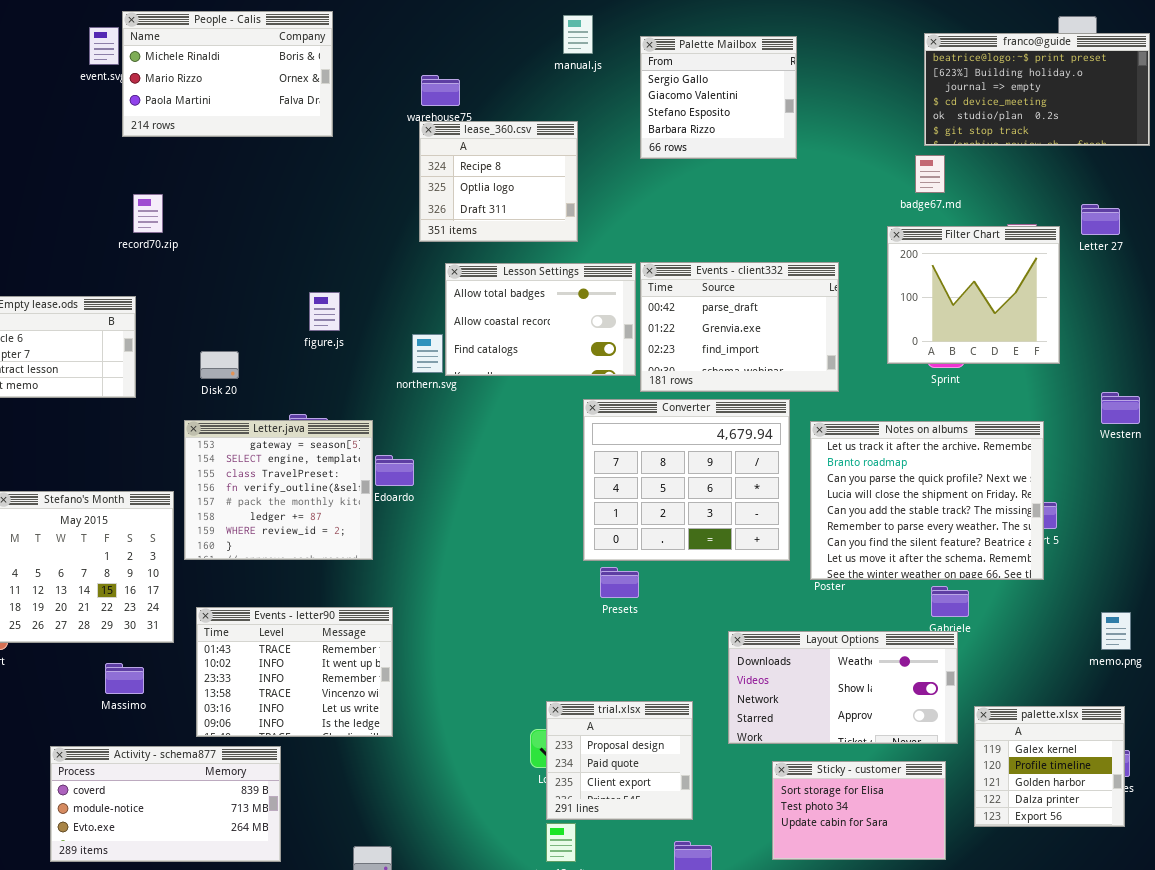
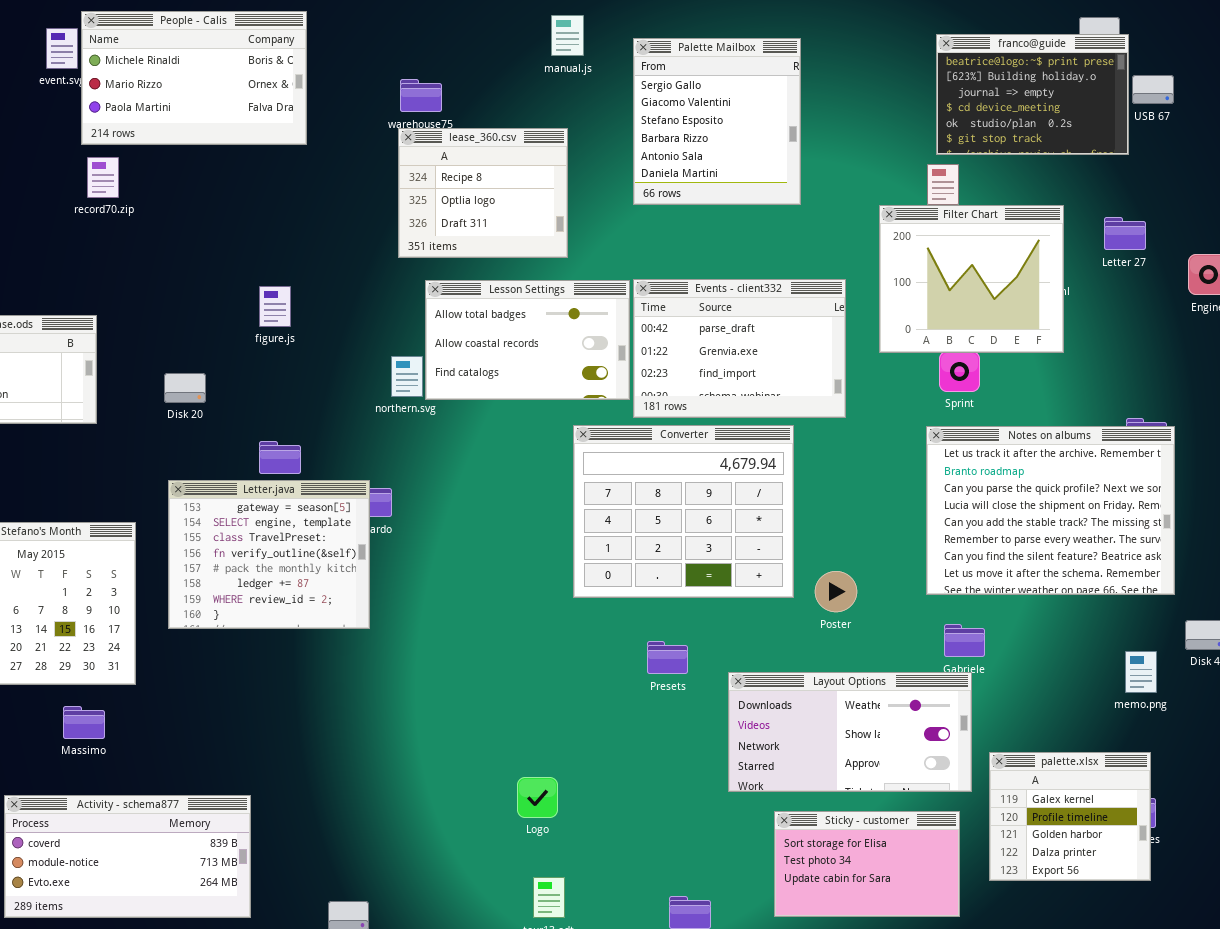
franco@guide: [924,33,1150,146] -> [936,34,1129,155], resized
Palette Mailbox: [640,36,797,159] -> [633,38,801,205], resized
record70.zip: [133,194,163,233] -> [87,157,119,198], moved
Filter Chart: [887,226,1060,364] -> [879,205,1064,353], moved
figure.js: [309,292,340,331] -> [259,286,291,327], moved
Letter.java: [184,420,373,560] -> [168,480,370,629], moved
Notes on albums: [810,421,1044,580] -> [926,426,1175,595], moved
Presets: [600,567,639,598] -> [647,641,688,674], moved
Events - letter90: [196,607,393,737] -> none, closed
trial.xlsx: [546,701,693,820] -> none, closed

